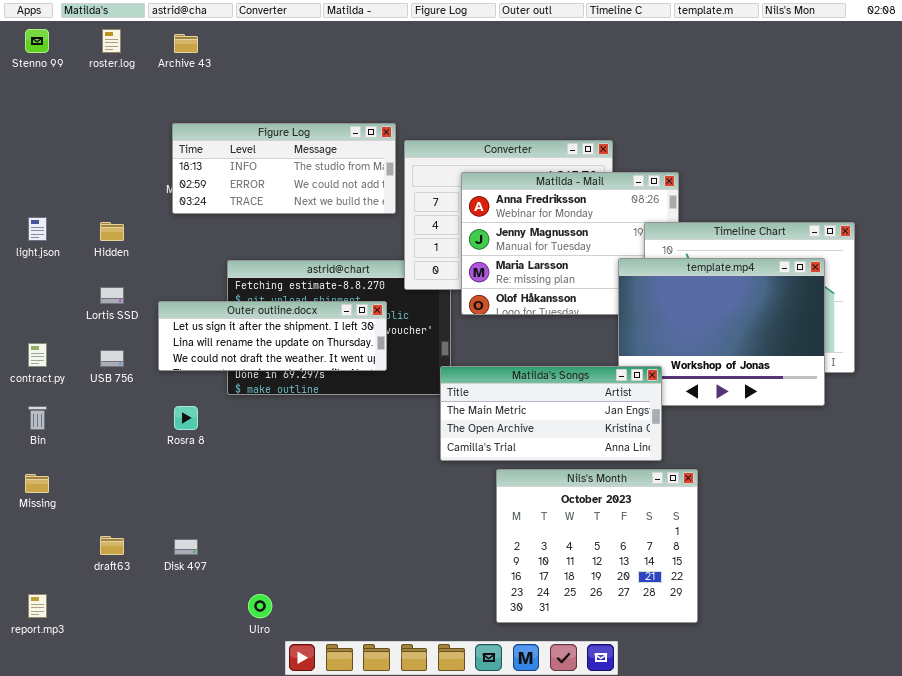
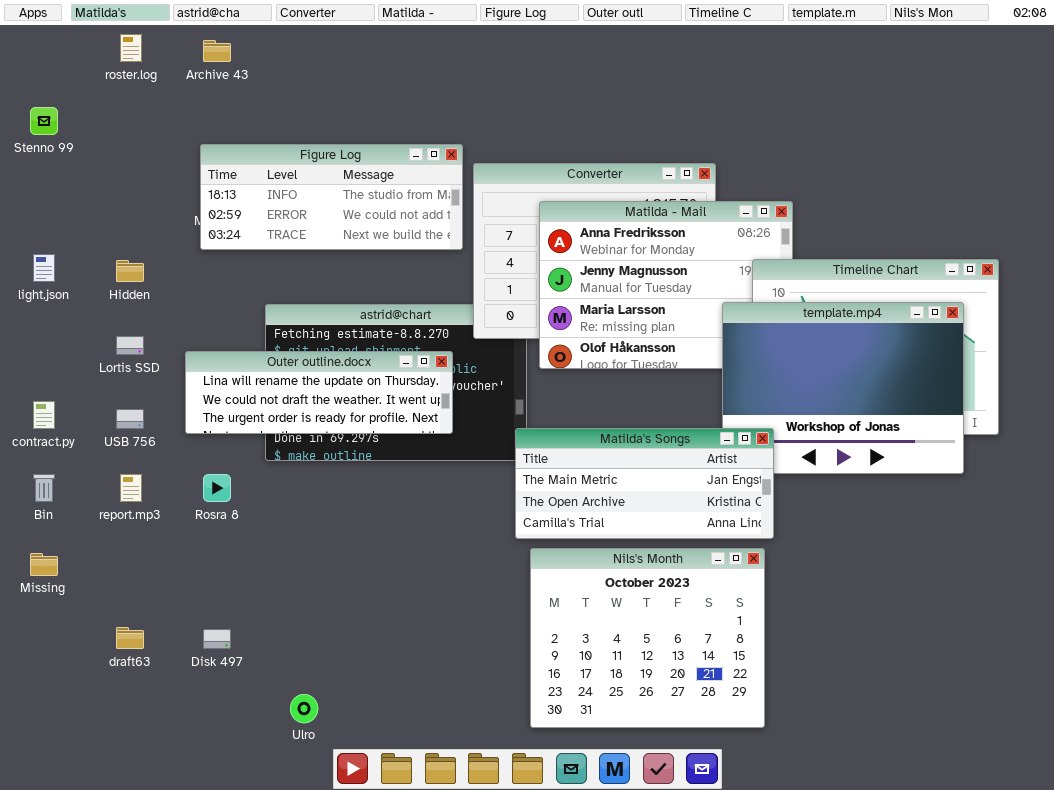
Stenno 99: [25,29,49,53] -> [30,107,58,135], moved
Outer outline.docx: [158,301,387,371] -> [185,351,453,434], scrolled down 1 row
Nils's Month: [496,469,698,623] -> [530,548,765,728], moved
report.mp3: [28,594,47,618] -> [120,474,142,502], moved

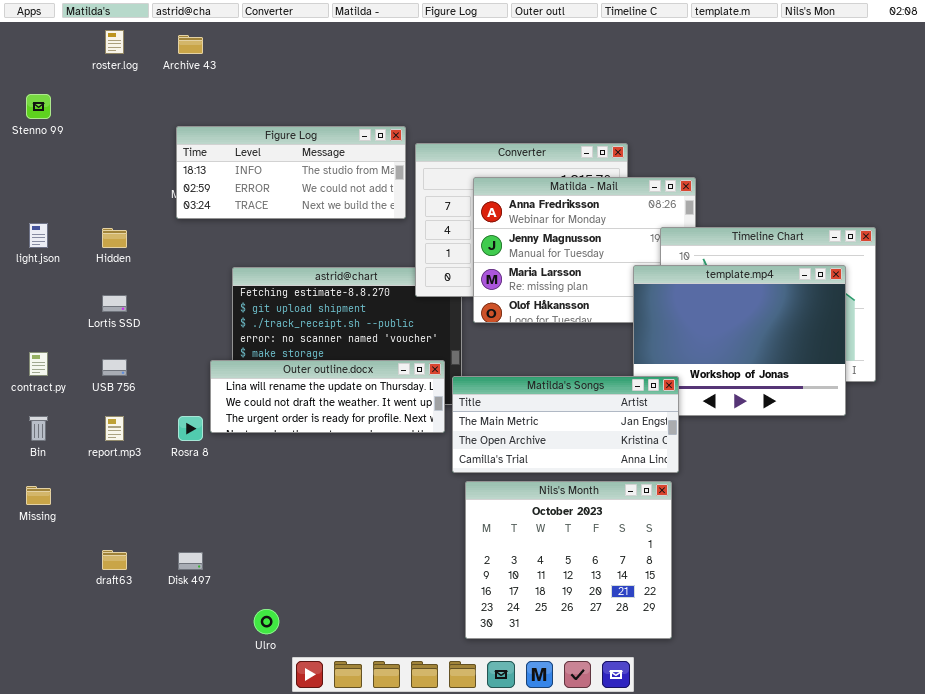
Outer outline.docx: [185,351,453,434] -> [210,360,445,433], moved

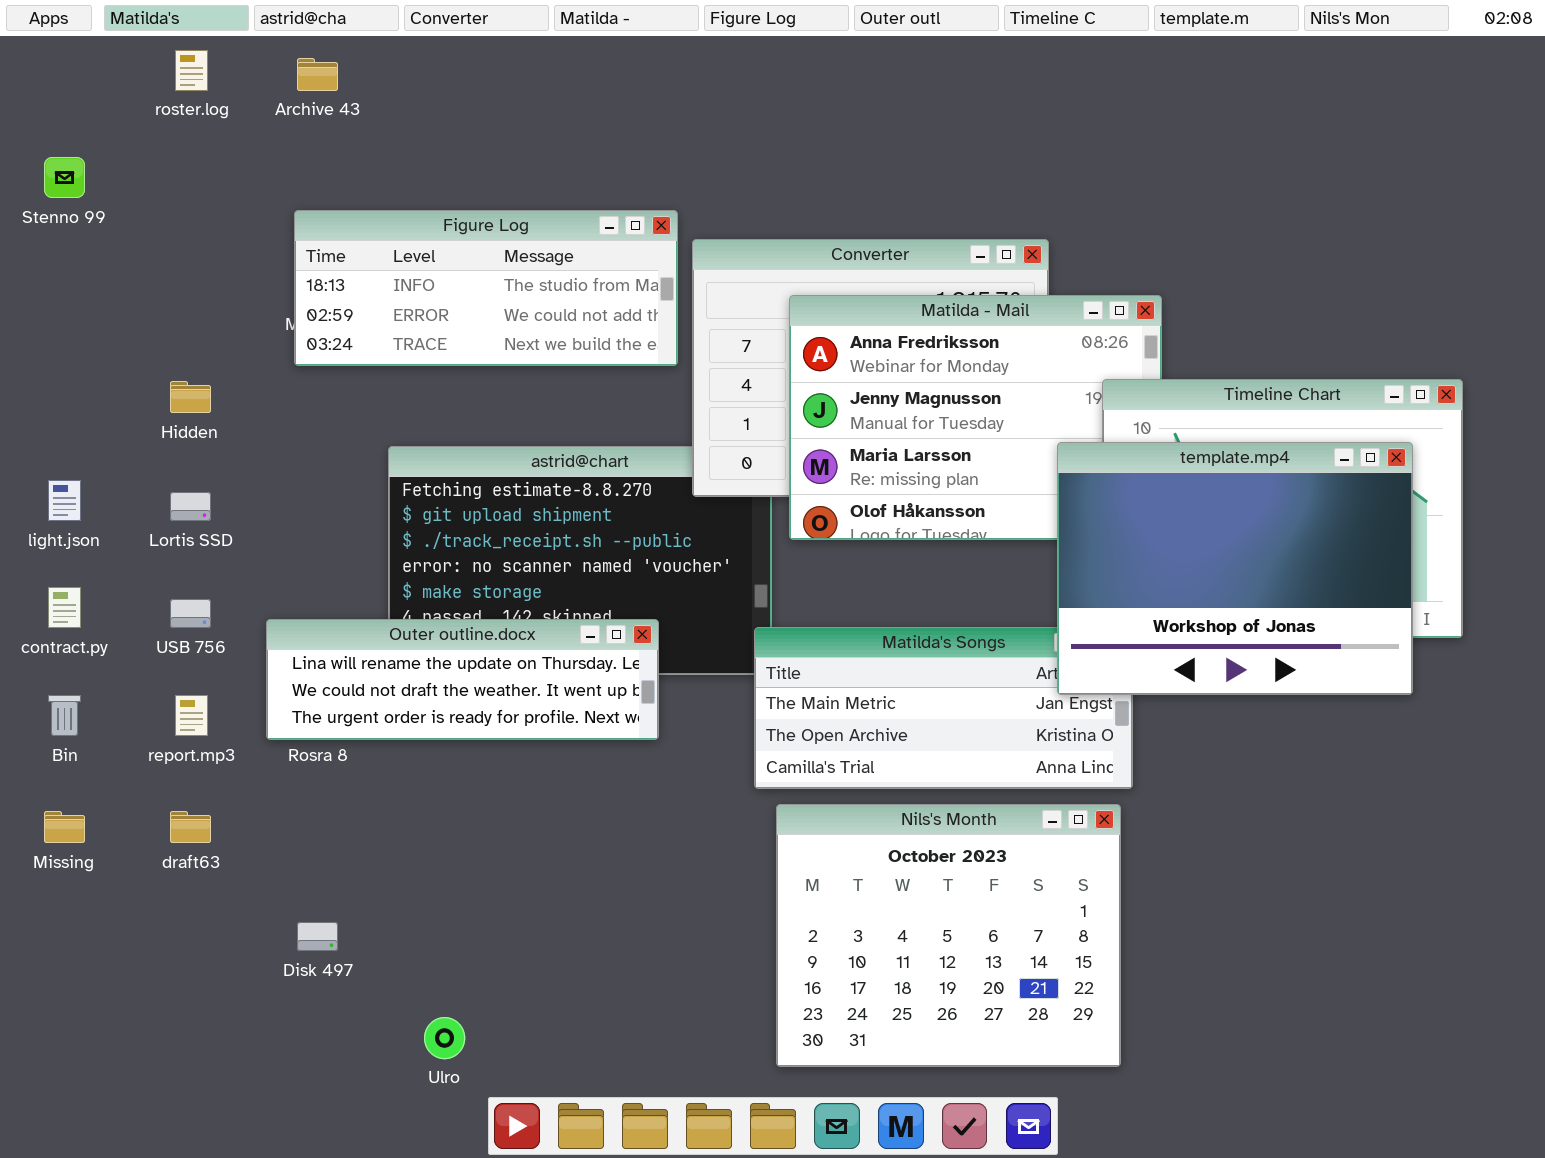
light.json: [29,223,48,248] -> [48,480,81,521], moved
template.mp4: [633,265,846,416] -> [1057,442,1413,695], raised
Outer outline.docx: [210,360,445,433] -> [266,619,659,740], moved
draft63: [102,550,127,570] -> [170,811,211,843], moved

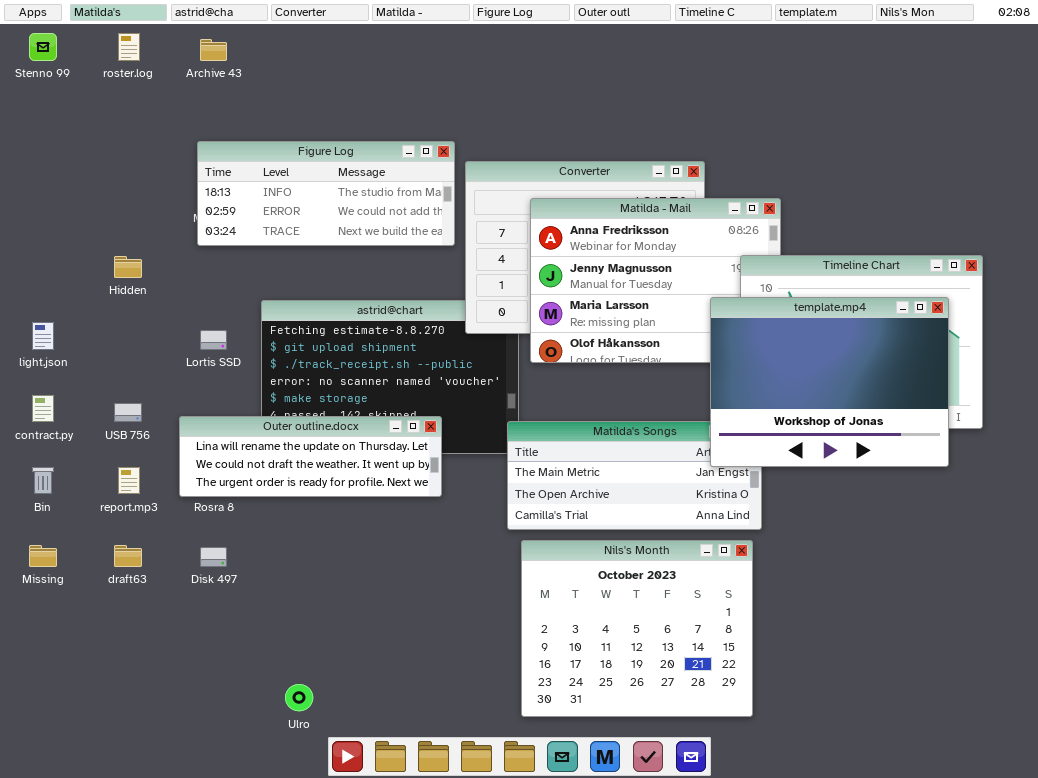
Stenno 99: [44,157,85,198] -> [29,33,57,61], moved
Lortis SSD: [170,492,211,521] -> [200,330,227,350], moved
Disk 497: [297,922,338,951] -> [200,547,227,567], moved

